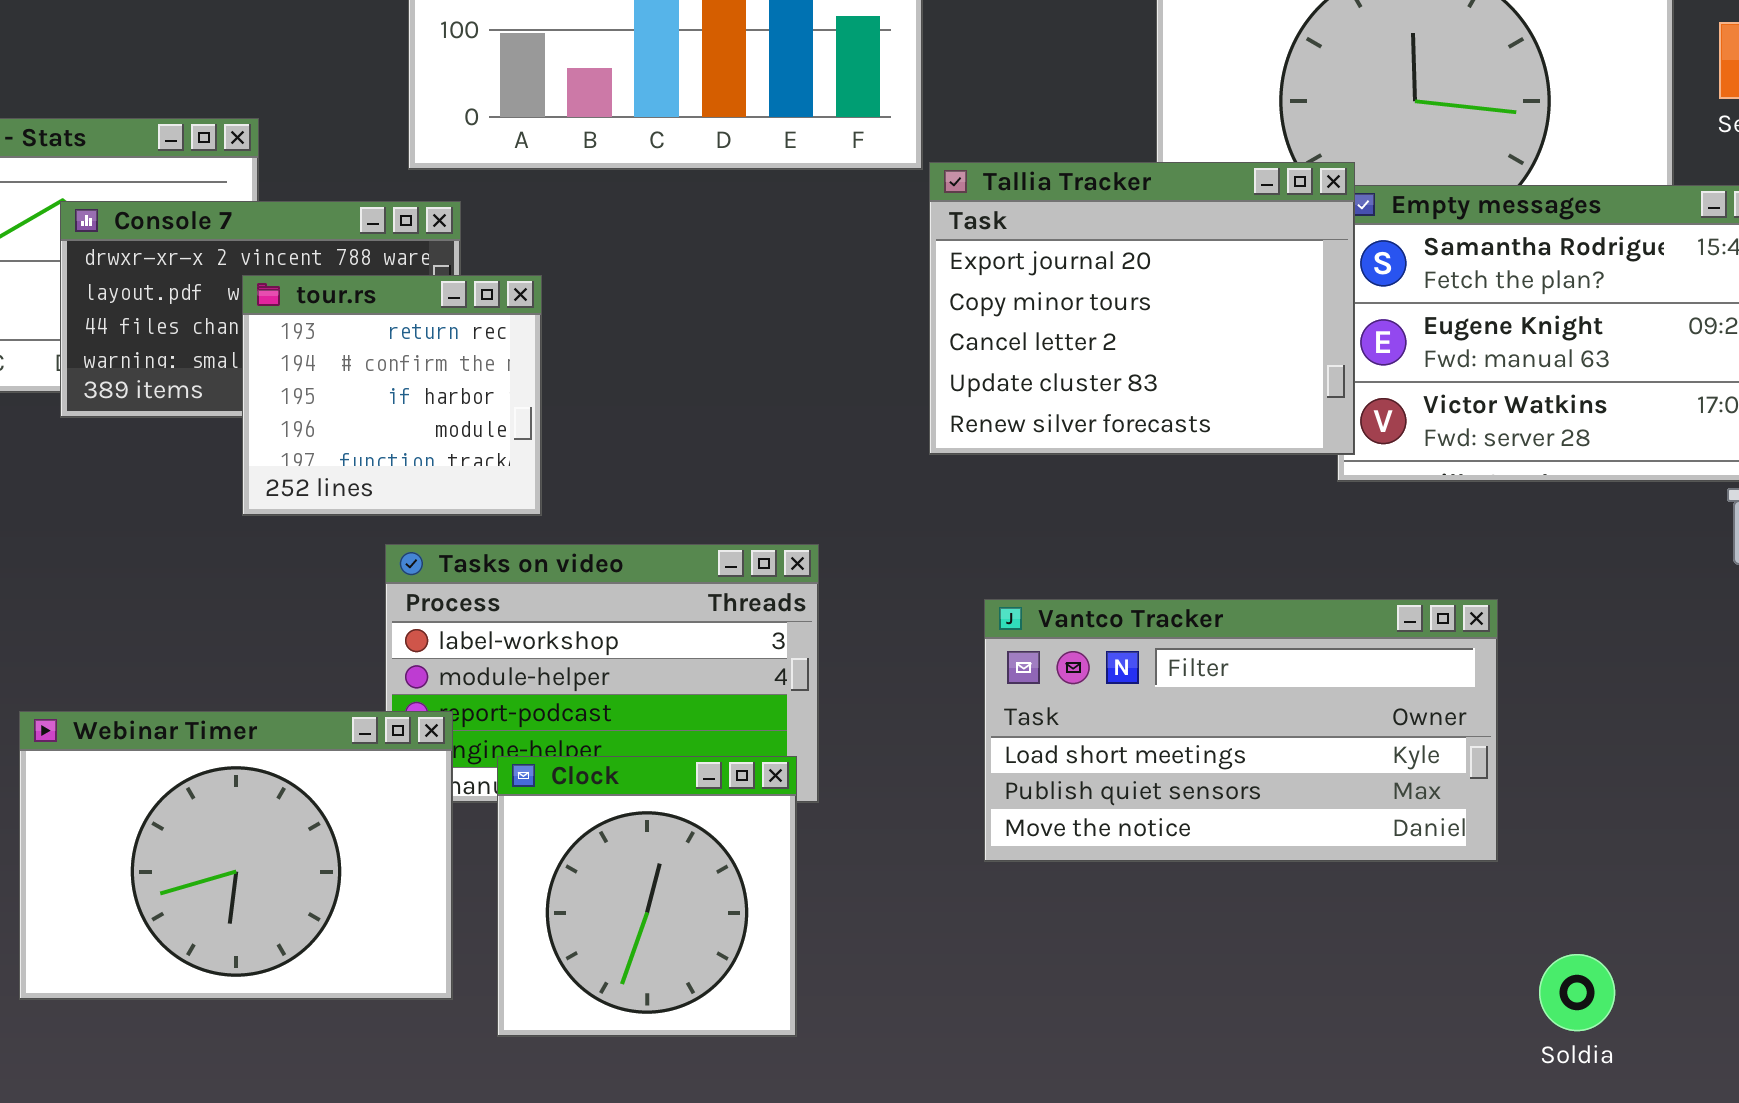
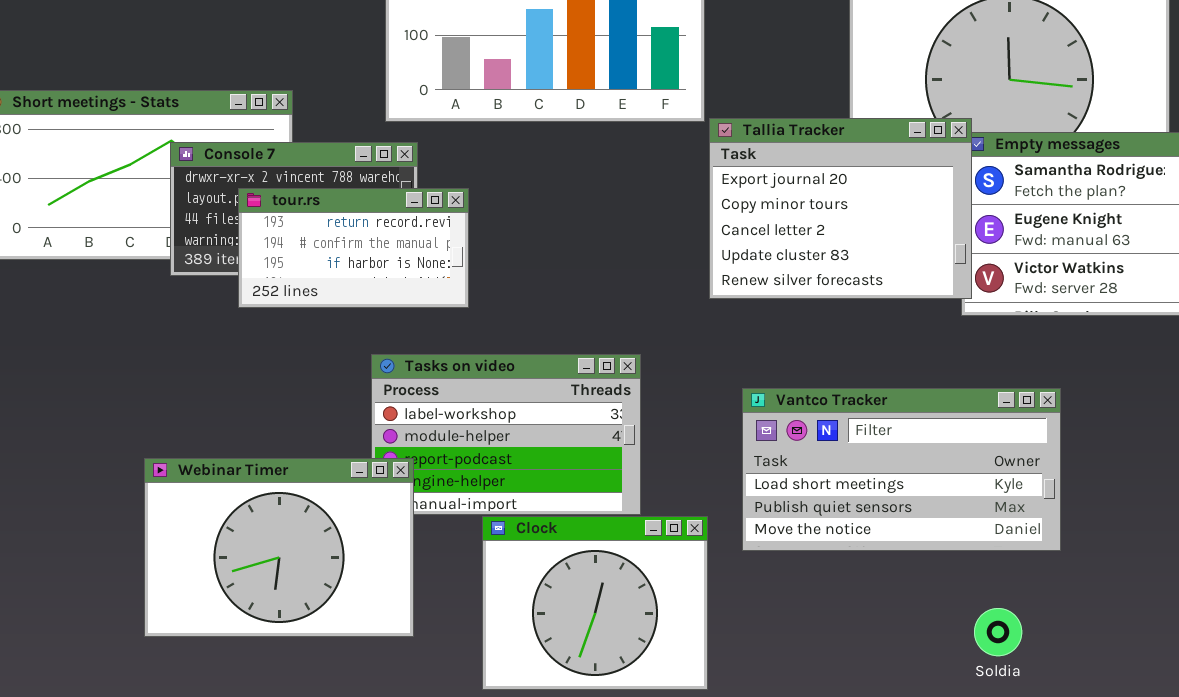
tour.rs: [242,275,542,516] -> [238,188,469,308], resized
Clock: [497,756,797,1037] -> [482,516,708,690], moved, resized
Soldia: [1539,954,1615,1031] -> [974,608,1022,656], moved

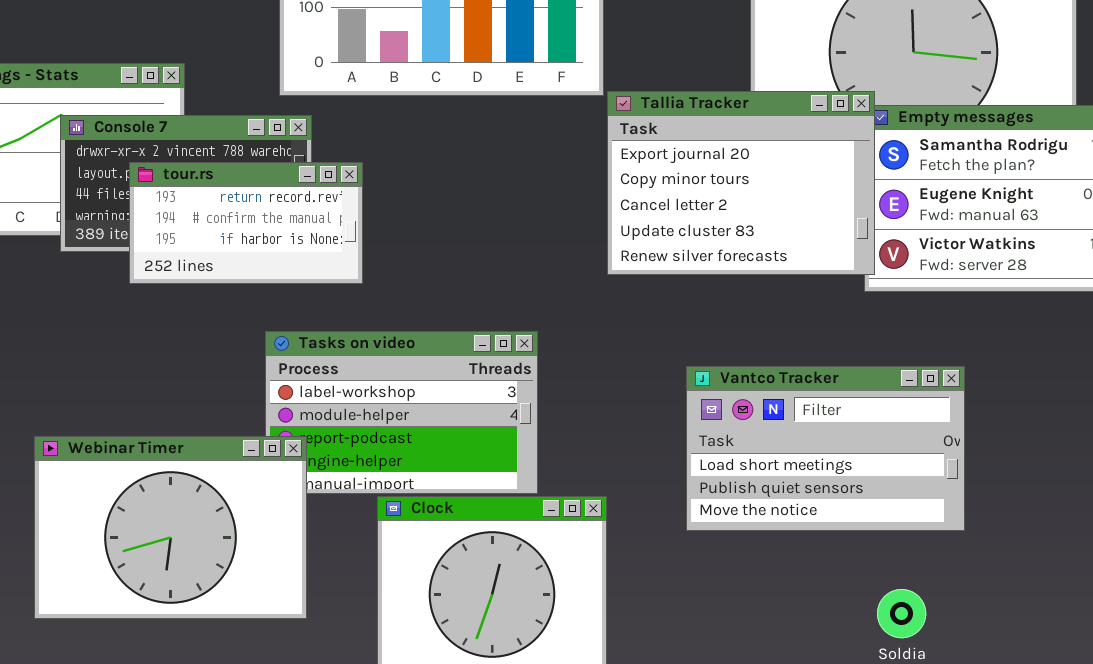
Vantco Tracker: [742,388,1061,551] -> [686,366,965,531], resized

